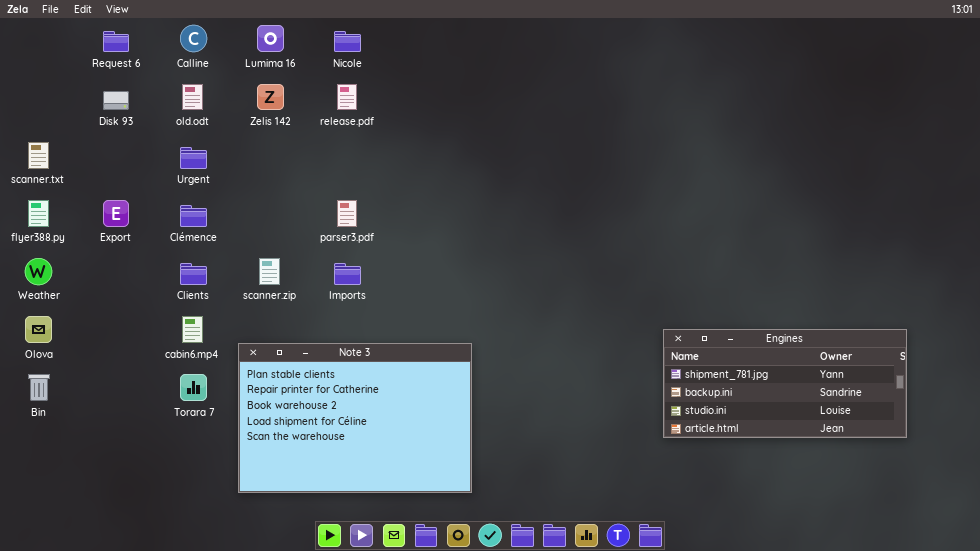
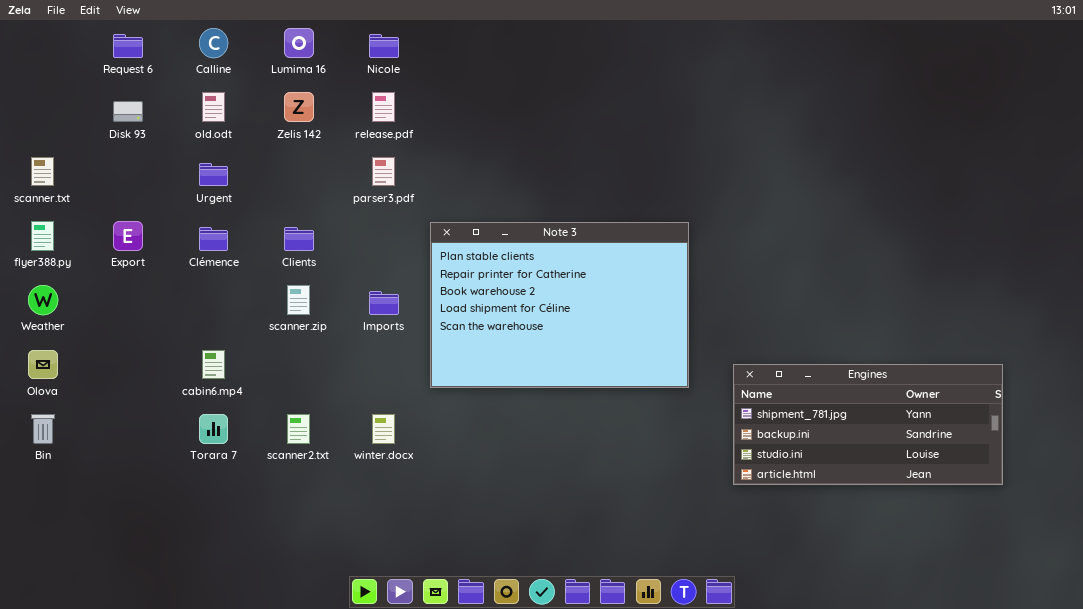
parser3.pdf: [337,200,357,227] -> [372,157,395,186], moved
Clients: [180,263,207,285] -> [284,227,314,251], moved
Note 3: [238,343,472,493] -> [430,222,689,388], moved

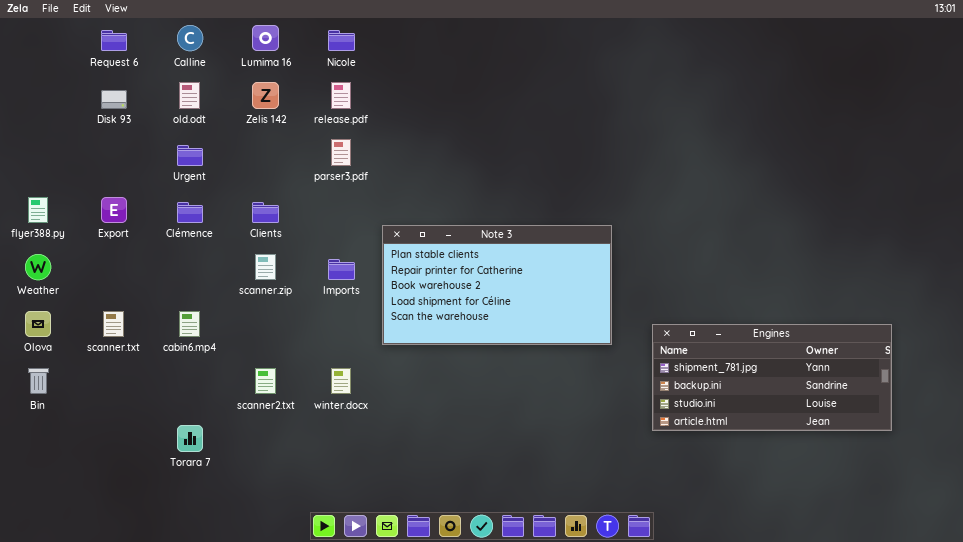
scanner.txt: [31,157,54,186] -> [103,311,124,337], moved
Note 3: [430,222,689,388] -> [382,225,612,345], resized
Torara 7: [199,414,228,444] -> [177,425,203,452], moved

